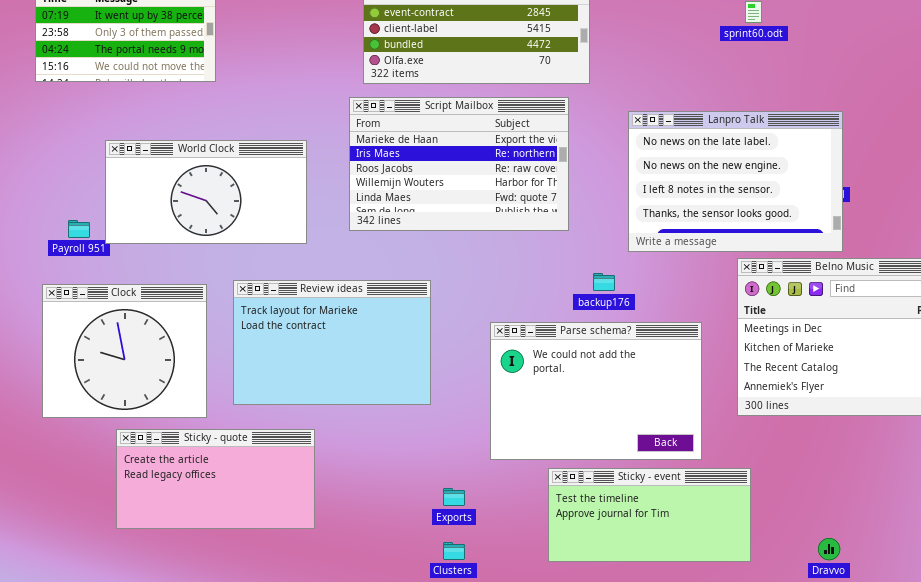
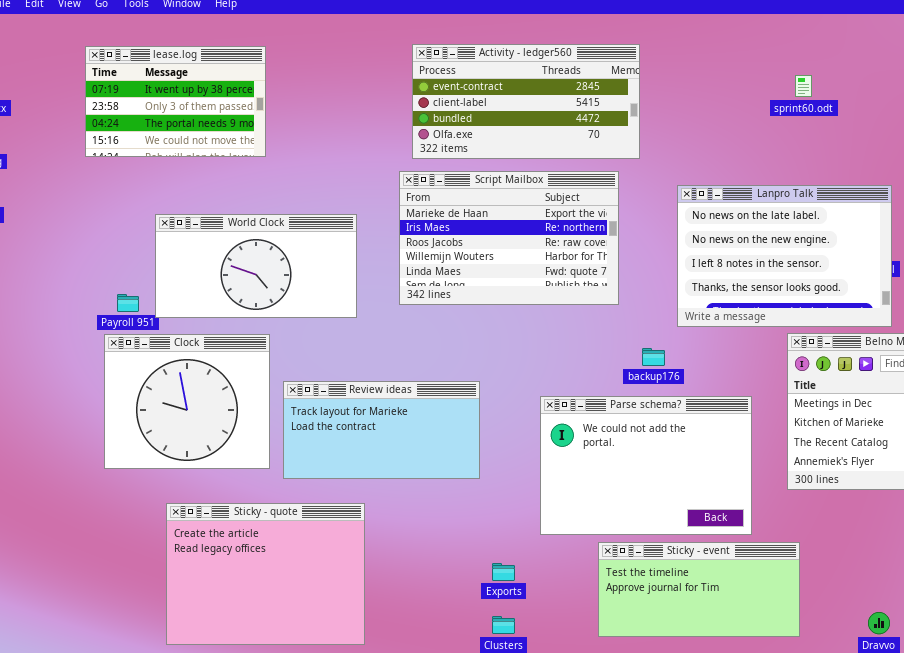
Review ideas: [233,280,431,405] -> [283,381,480,479], resized
Clock: [42,284,207,418] -> [104,334,270,469], moved
Sticky - quote: [116,429,315,529] -> [166,503,365,645], resized

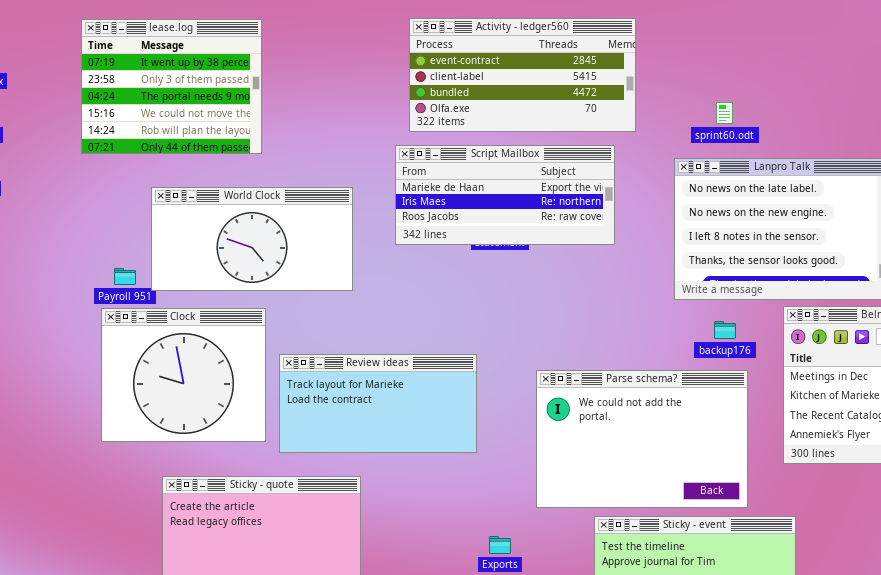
lease.log: [85,46,266,157] -> [81,19,262,154], resized
sprint60.odt: [795,75,812,97] -> [716,102,733,124], moved
Script Mailbox: [399,171,619,305] -> [395,145,615,245], resized
backup176: [642,348,665,366] -> [714,321,736,339], moved

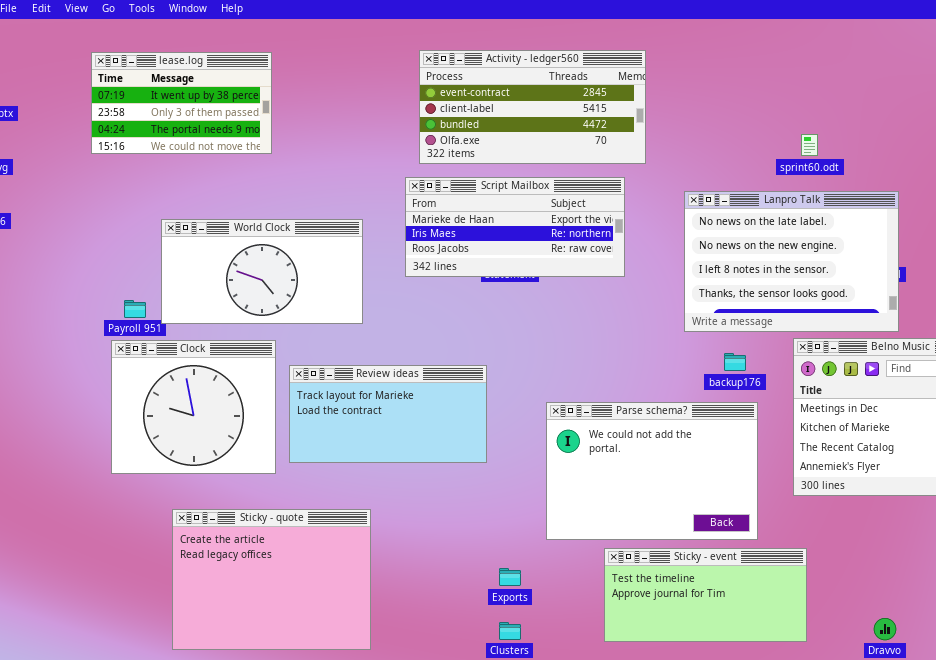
lease.log: [81,19,262,154] -> [91,52,272,154], resized
sprint60.odt: [716,102,733,124] -> [801,134,818,156], moved
Review ideas: [279,354,477,453] -> [289,365,487,463], moved

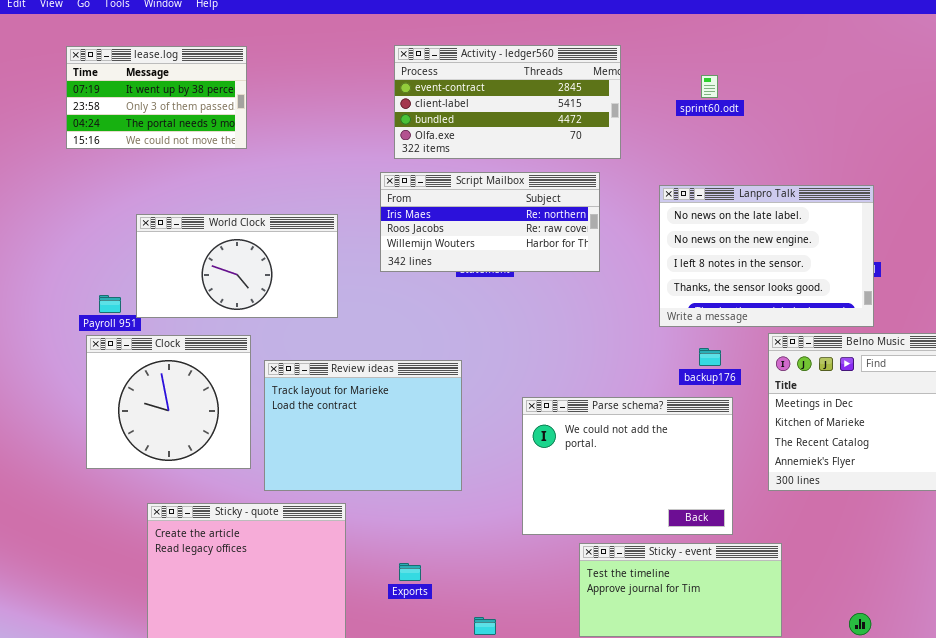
sprint60.odt: [801,134,818,156] -> [701,75,718,98], moved
Script Mailbox: [405,177,625,277] -> [380,172,600,272], scrolled down 1 row
Review ideas: [289,365,487,463] -> [264,360,462,491], resized
Exports: [499,568,521,586] -> [399,563,421,581], moved

